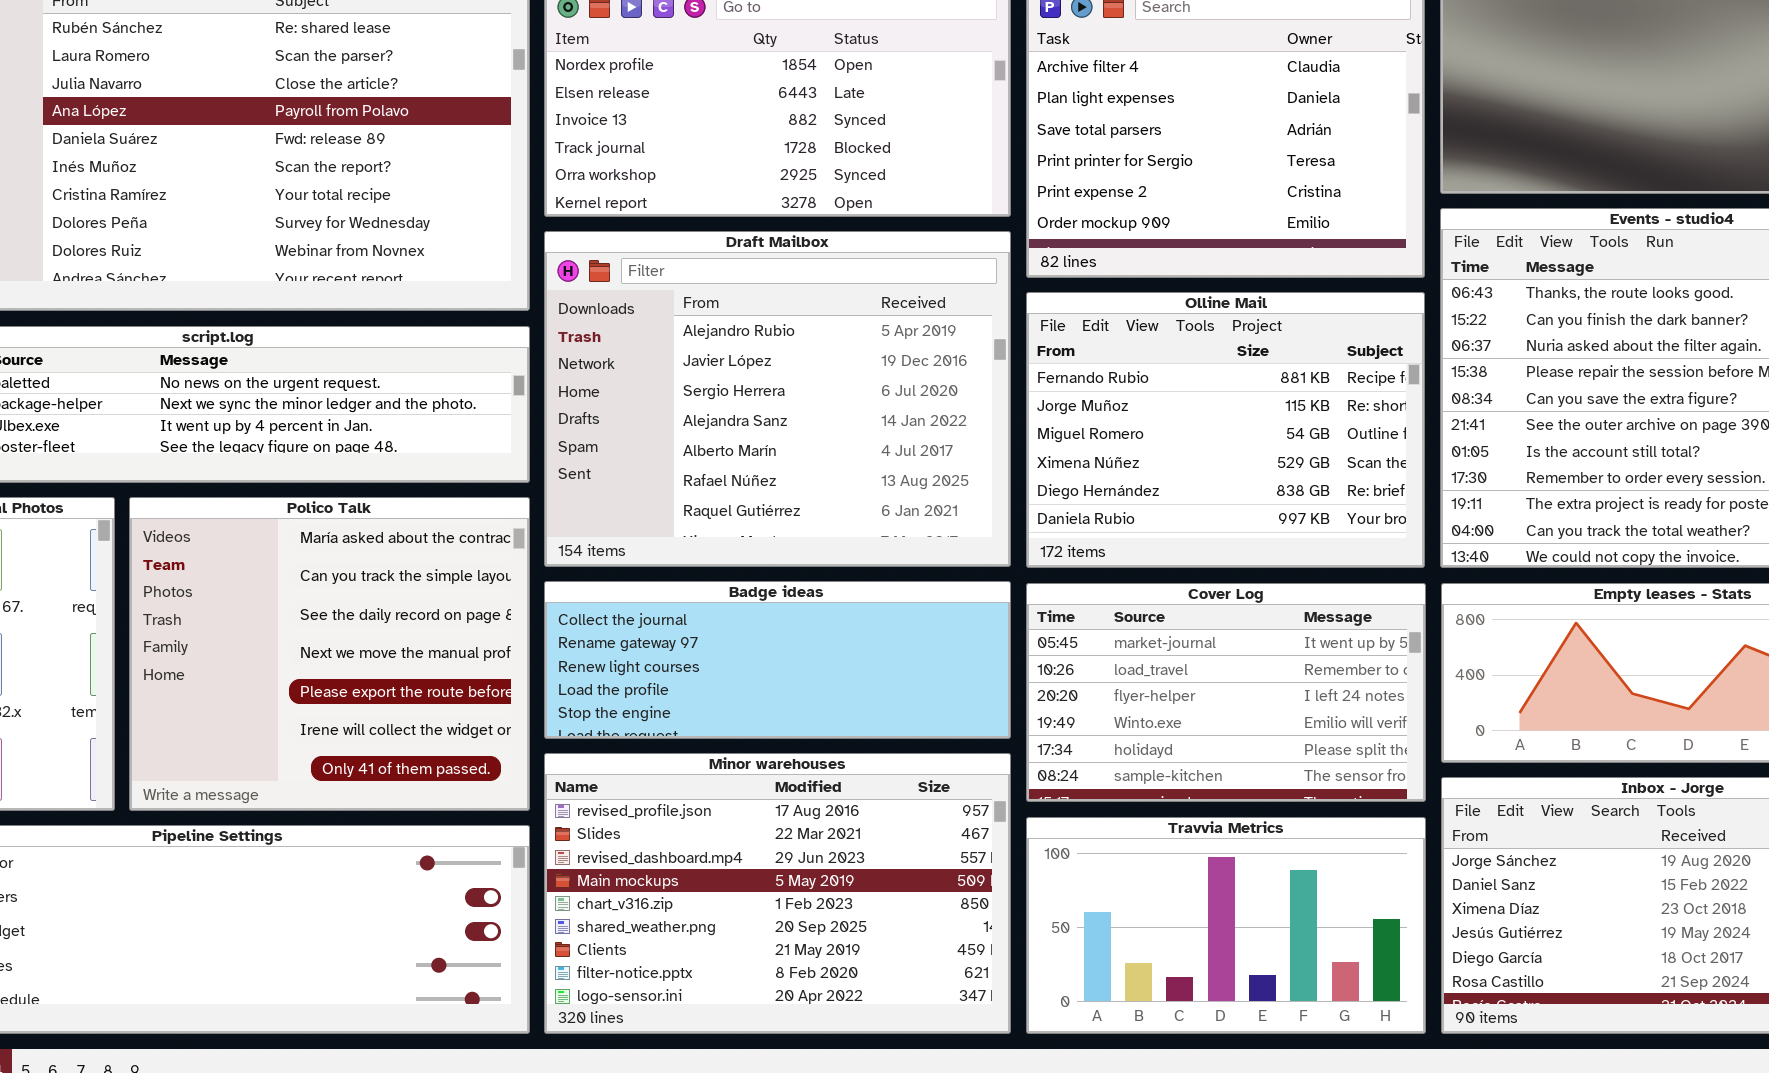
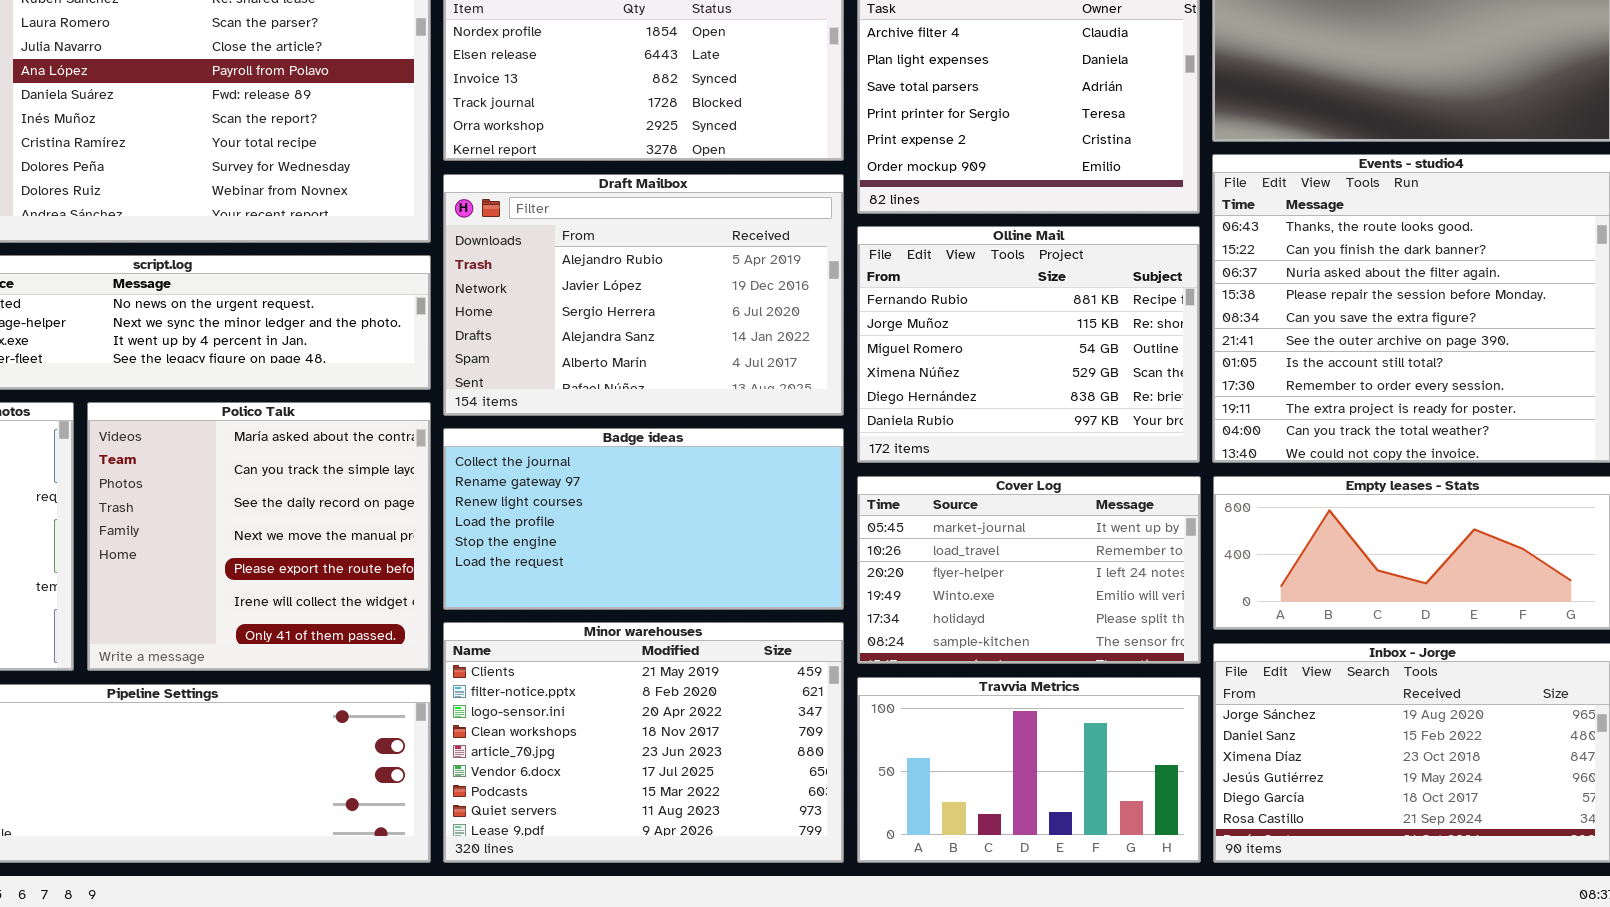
Draft Mailbox: [544,231,1011,567] -> [443,174,844,416], resized
Badge ideas: [544,581,1011,739] -> [443,428,844,610], resized
Minor warehouses: [544,753,1011,1034] -> [443,622,844,863], scrolled down 6 rows

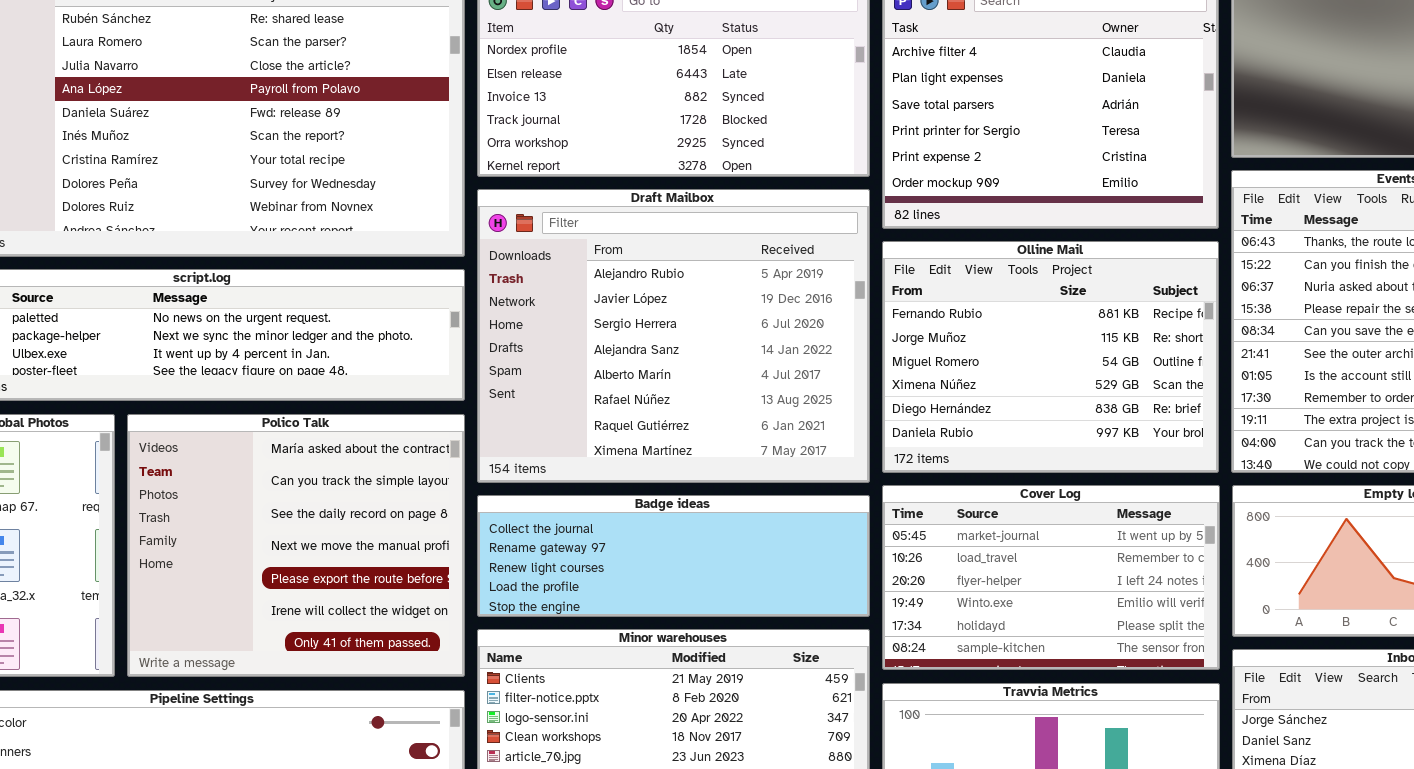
Draft Mailbox: [443,174,844,416] -> [477,189,870,483], resized
Badge ideas: [443,428,844,610] -> [477,495,870,617], resized

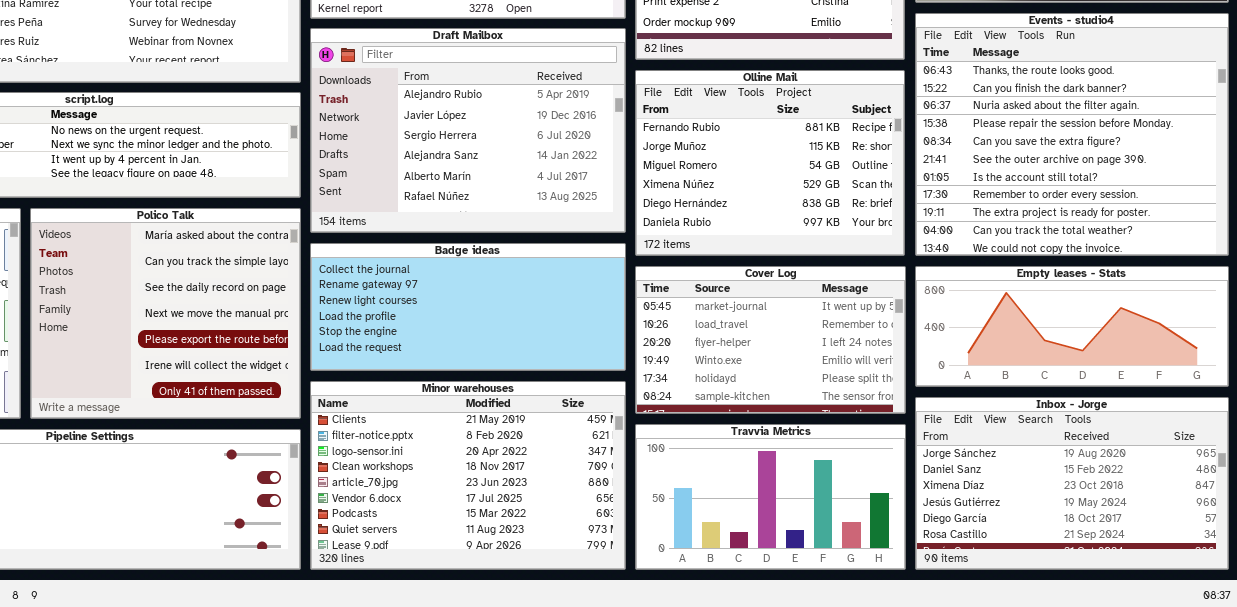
Draft Mailbox: [477,189,870,483] -> [310,28,626,233], resized
Badge ideas: [477,495,870,617] -> [310,243,626,371], resized

